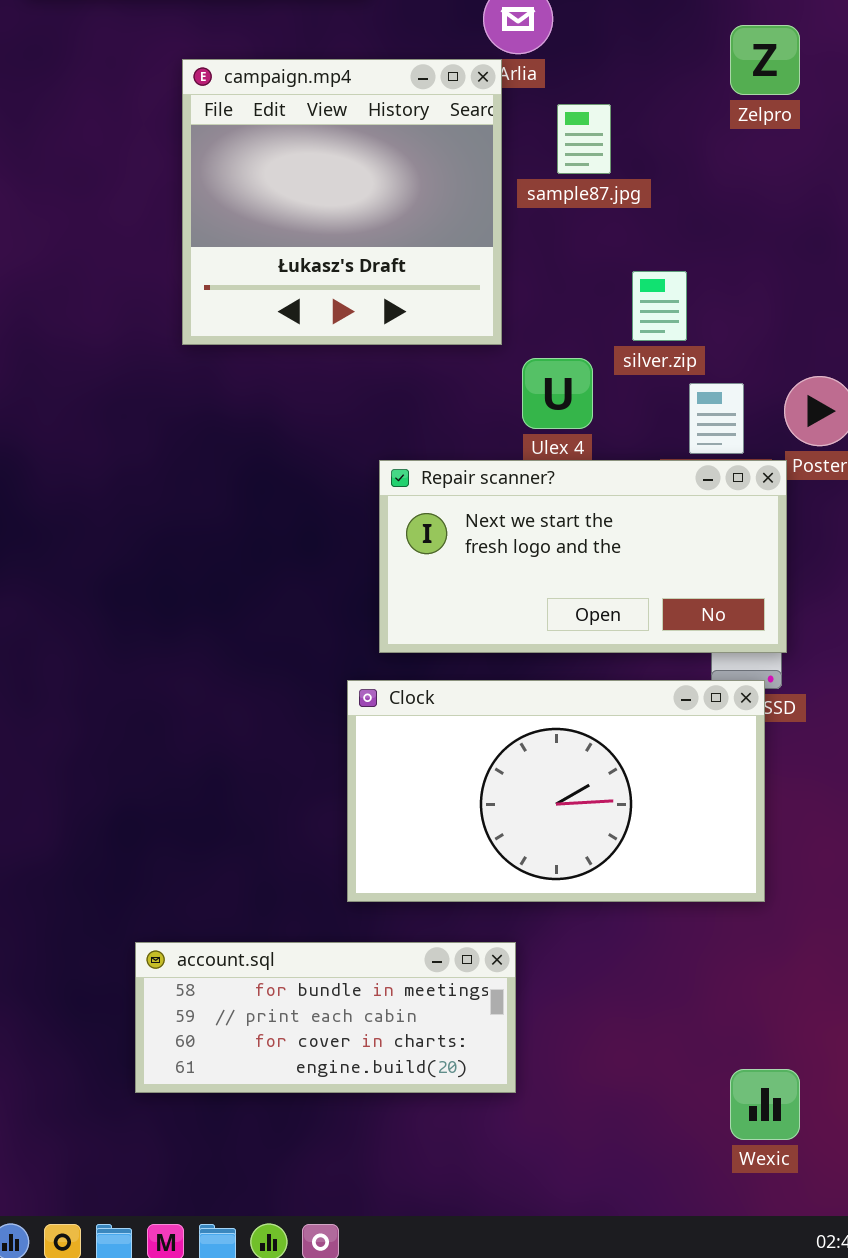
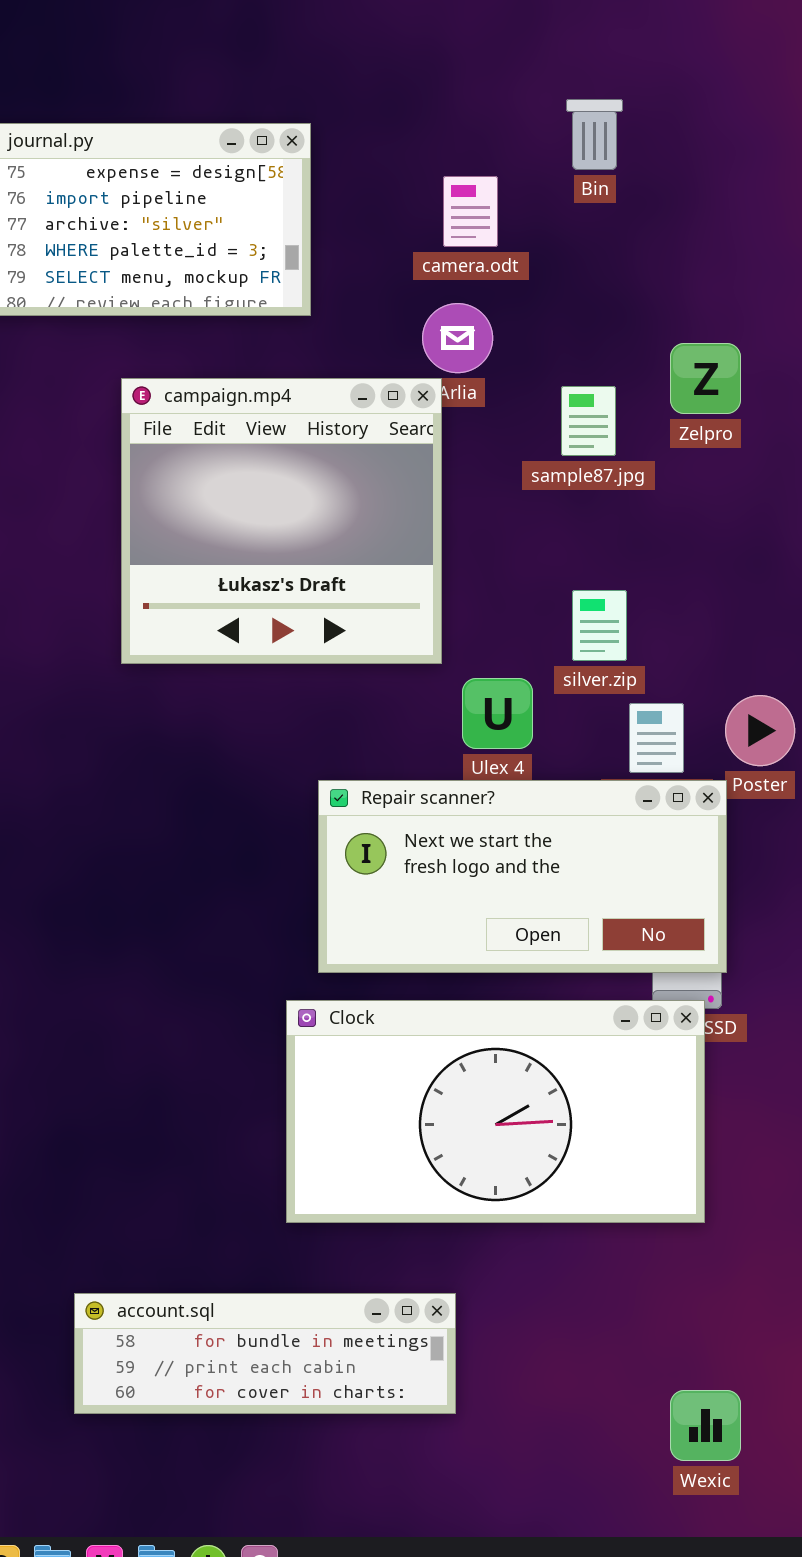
sample87.jpg: [557,104,611,174] -> [561,386,616,456], moved
account.sql: [135,942,516,1093] -> [74,1293,456,1414], resized

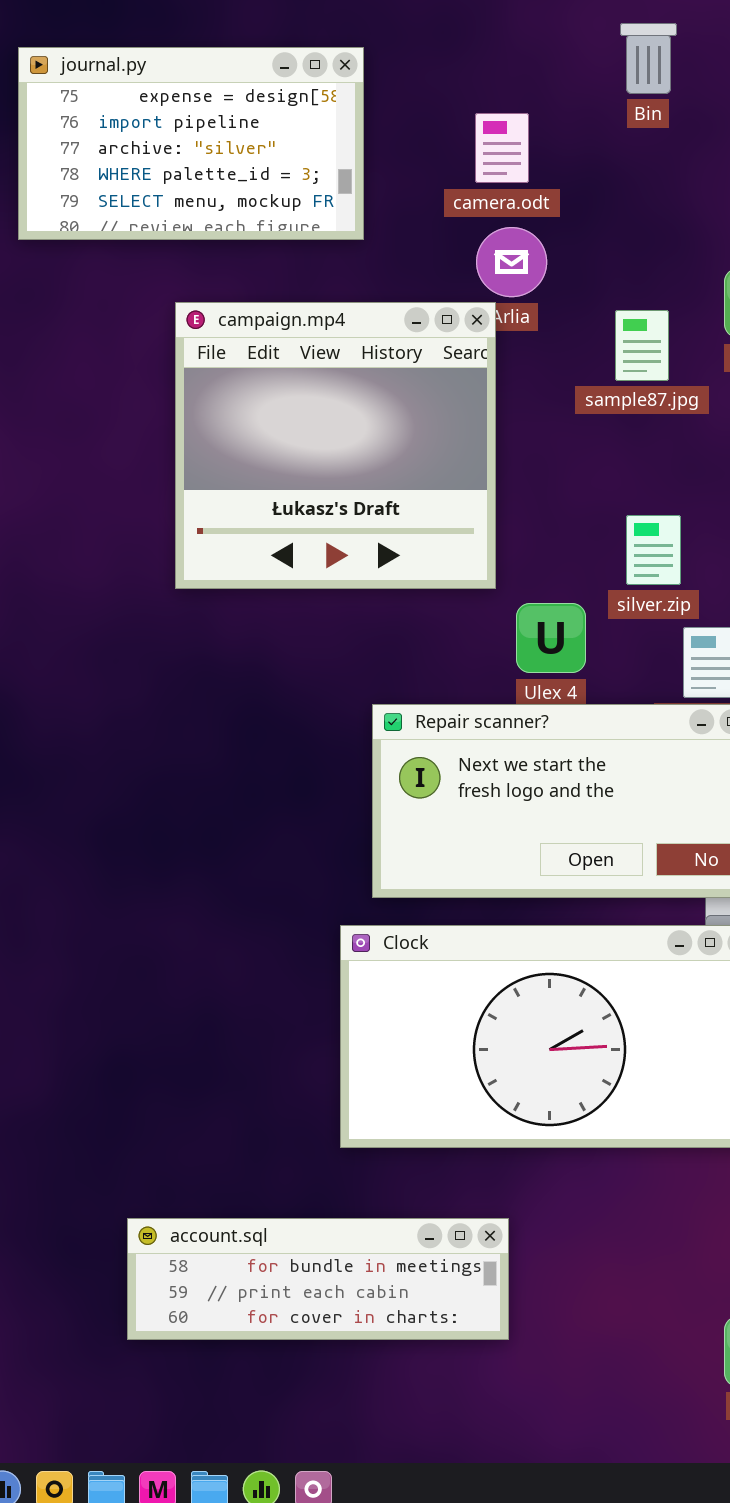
camera.odt: [443,176,498,247] -> [475,113,529,183], moved

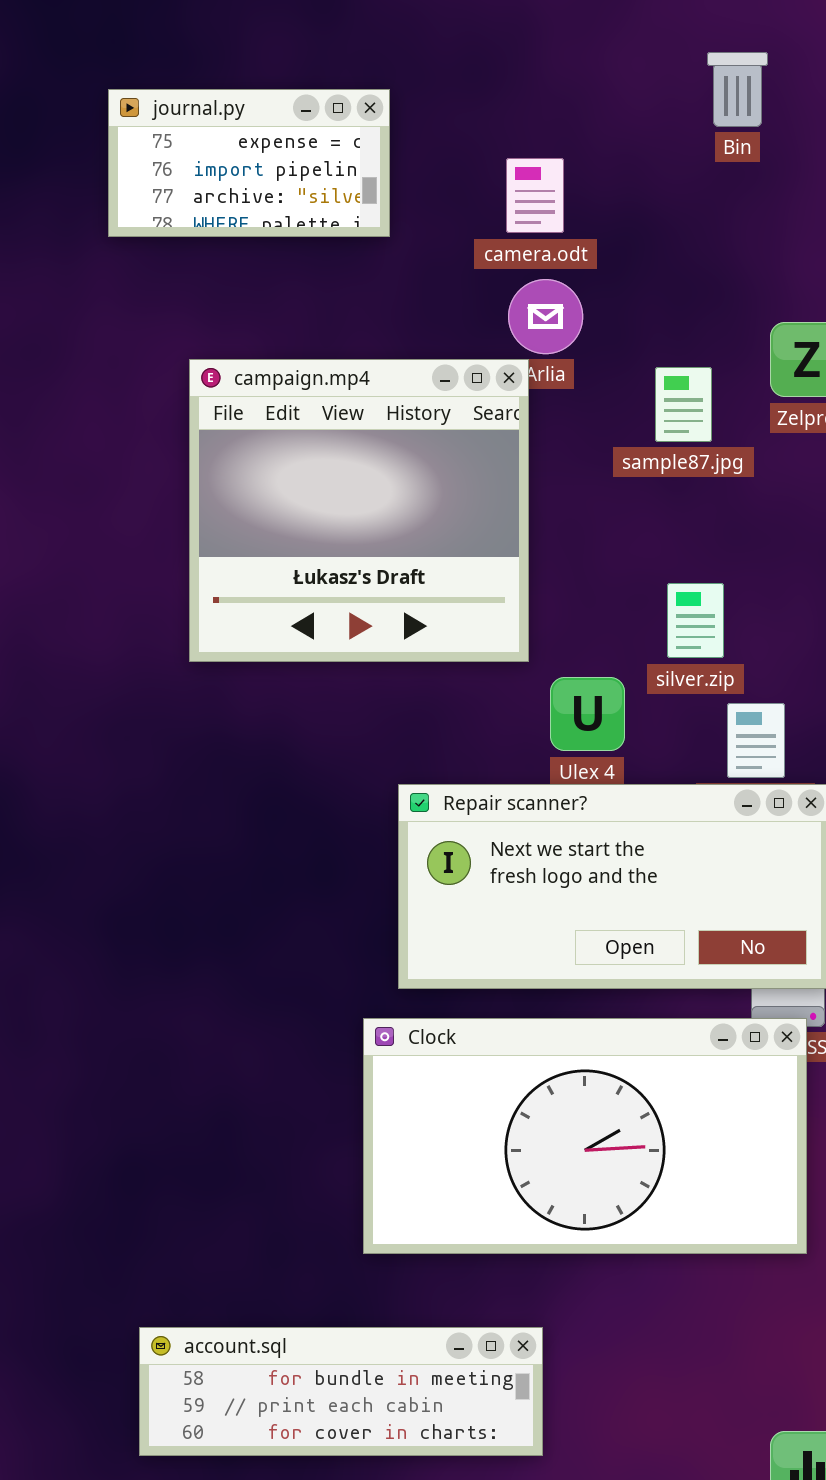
Bin: [620,23,677,94] -> [707,52,768,127], moved
journal.py: [18,47,364,240] -> [108,89,390,237], resized

